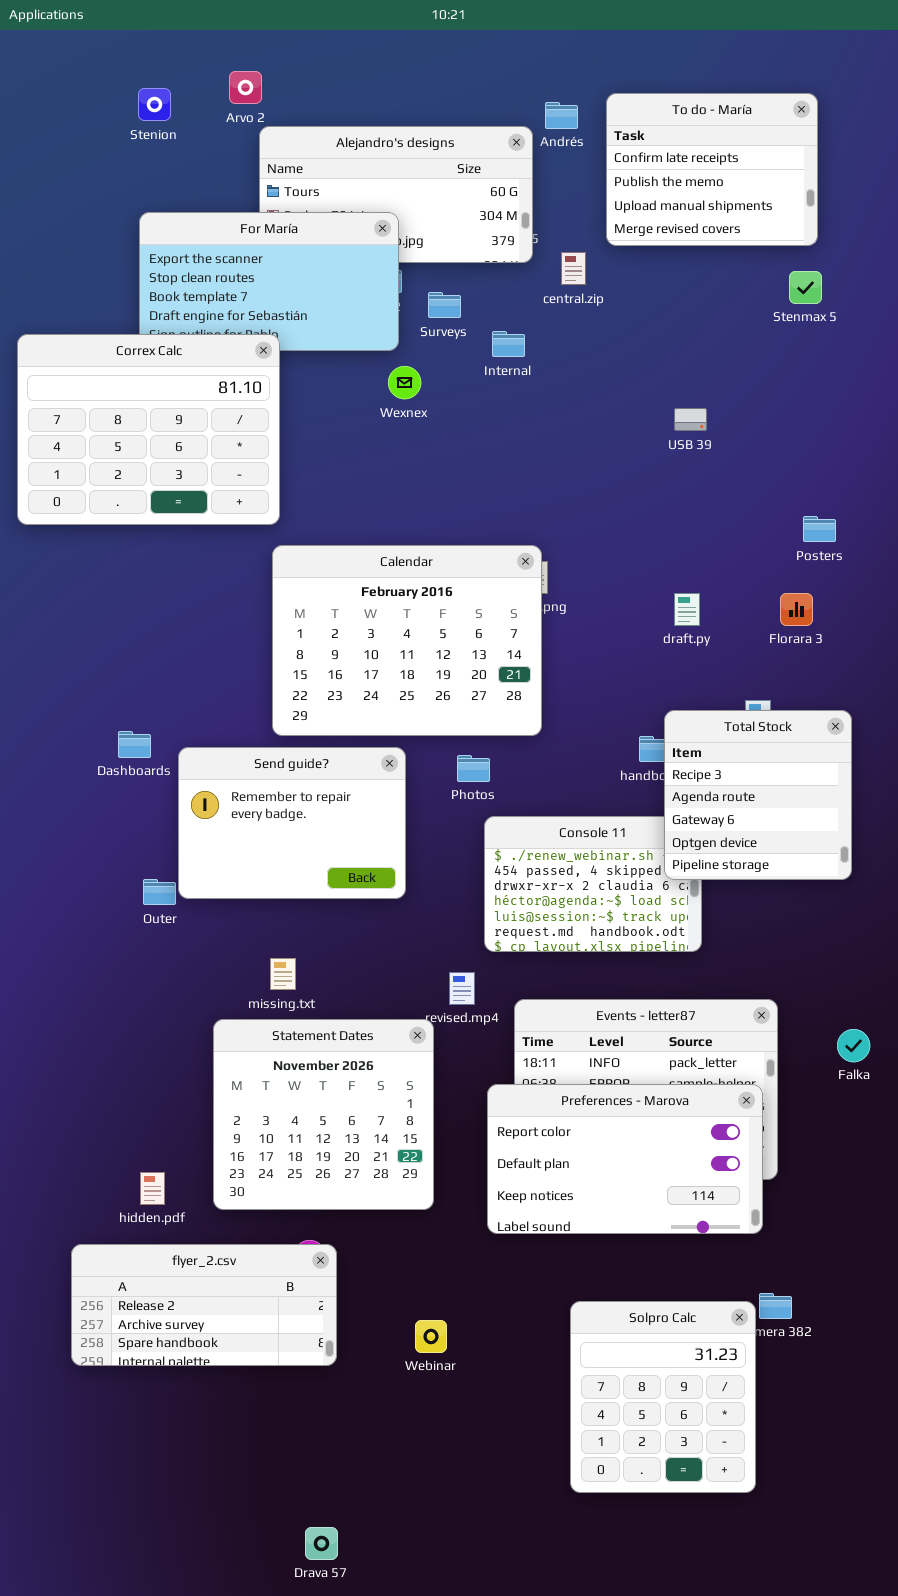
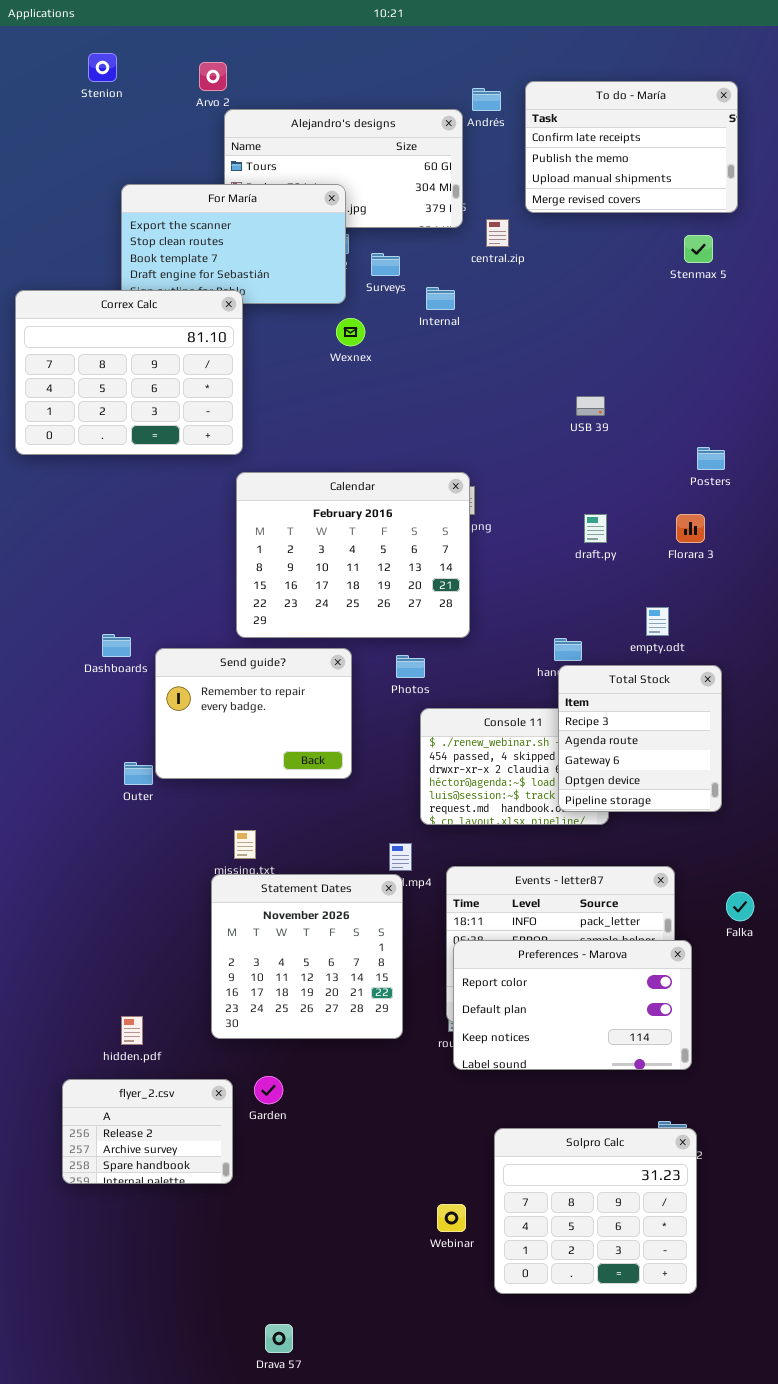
Stenion: [138,88,171,121] -> [88,53,117,82], moved
To do - María: [606,93,818,246] -> [525,81,738,213], resized
USB 39: [674,408,707,431] -> [576,396,605,416], moved
Total Stock: [664,710,852,880] -> [558,665,722,812], moved
Statement Dates: [213,1019,434,1210] -> [211,874,403,1039], moved
Preferences - Marova: [487,1084,763,1234] -> [453,940,692,1070], moved
flyer_2.csv: [71,1244,337,1366] -> [62,1079,233,1184], resized
Solpro Calc: [570,1301,756,1493] -> [494,1128,697,1294], resized
Webinar: [415,1320,447,1353] -> [437,1204,466,1232], moved

